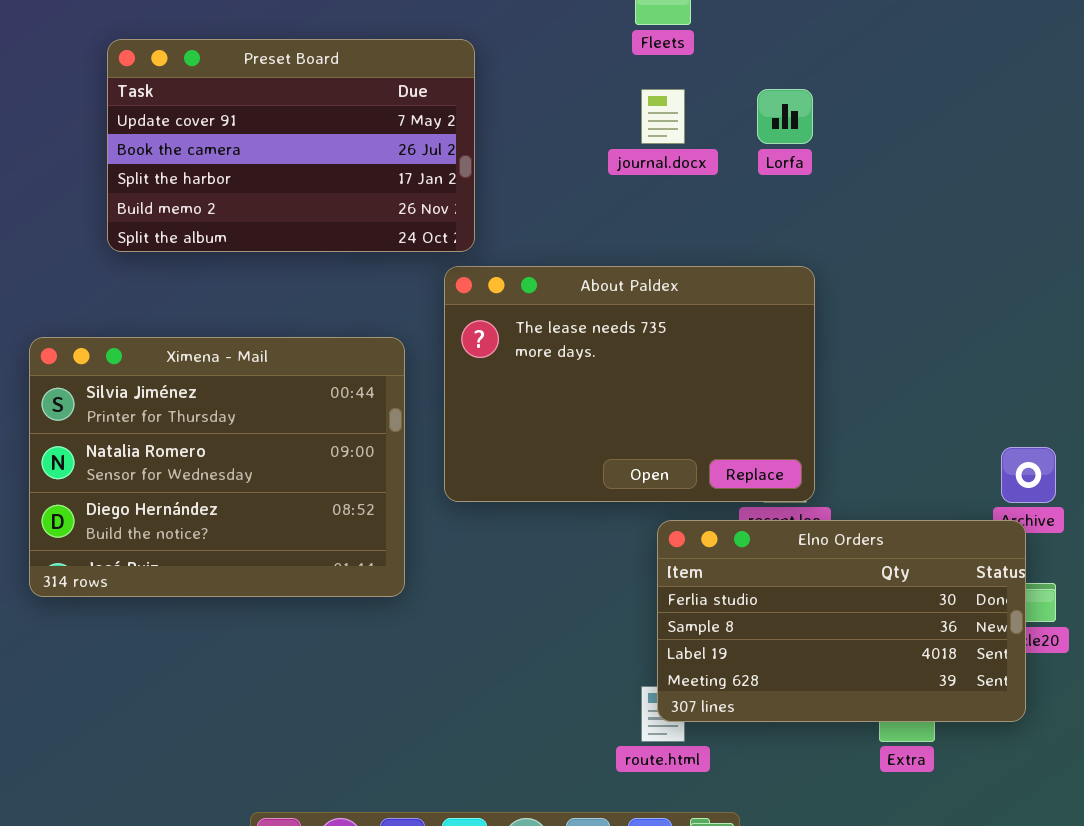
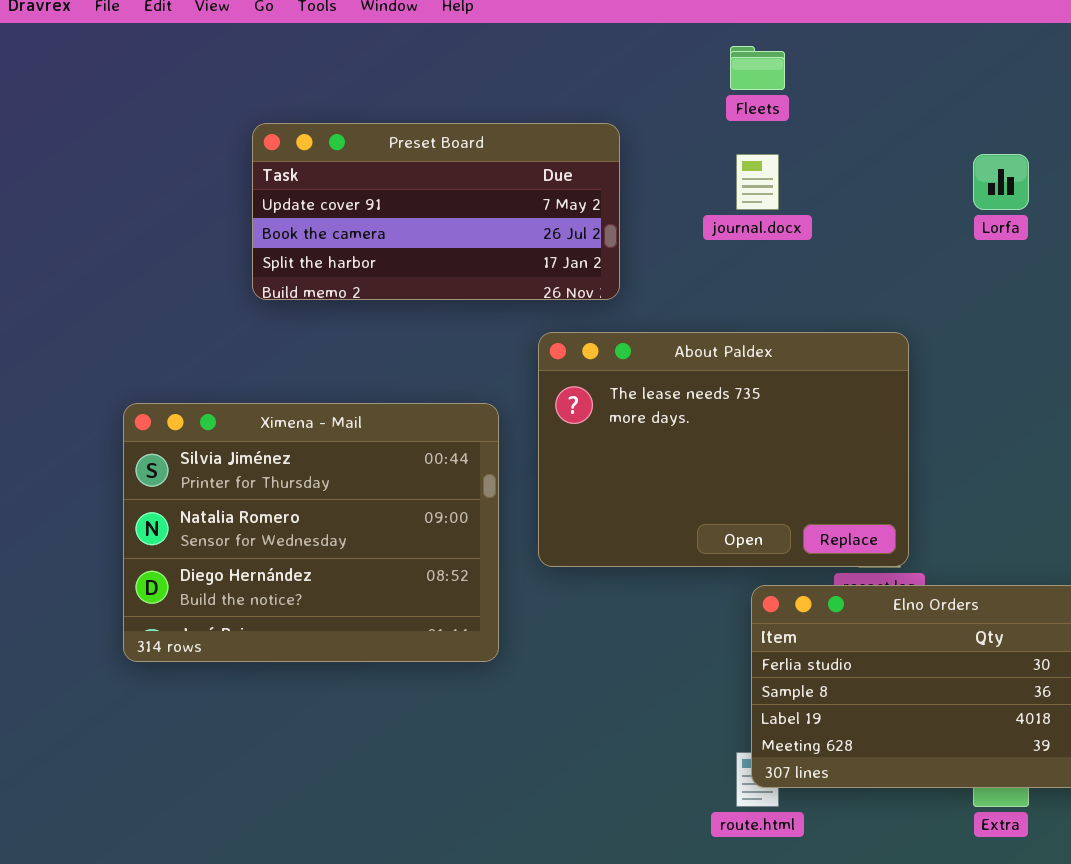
Preset Board: [107,39,475,252] -> [252,123,620,300], moved, resized
Lorfa: [757,89,813,144] -> [973,154,1029,210], moved

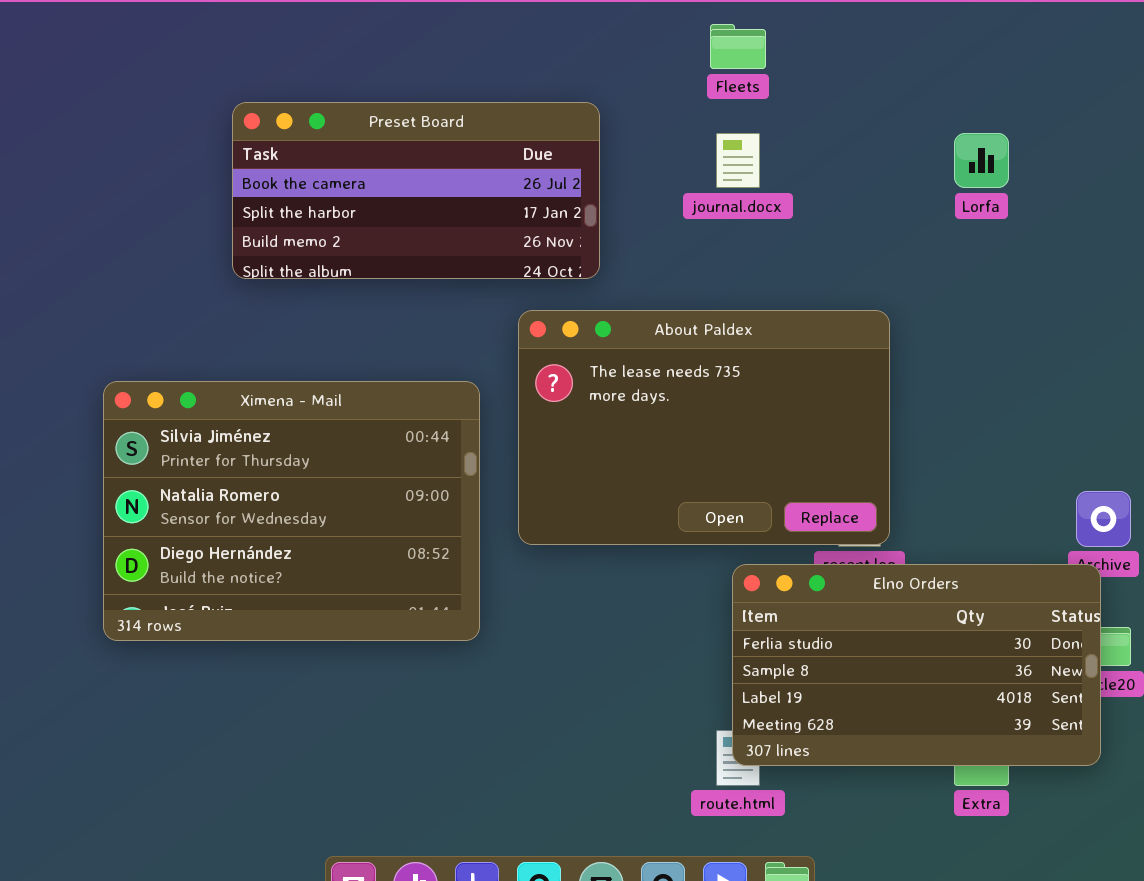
Preset Board: [252,123,620,300] -> [232,102,600,279], scrolled down 1 row

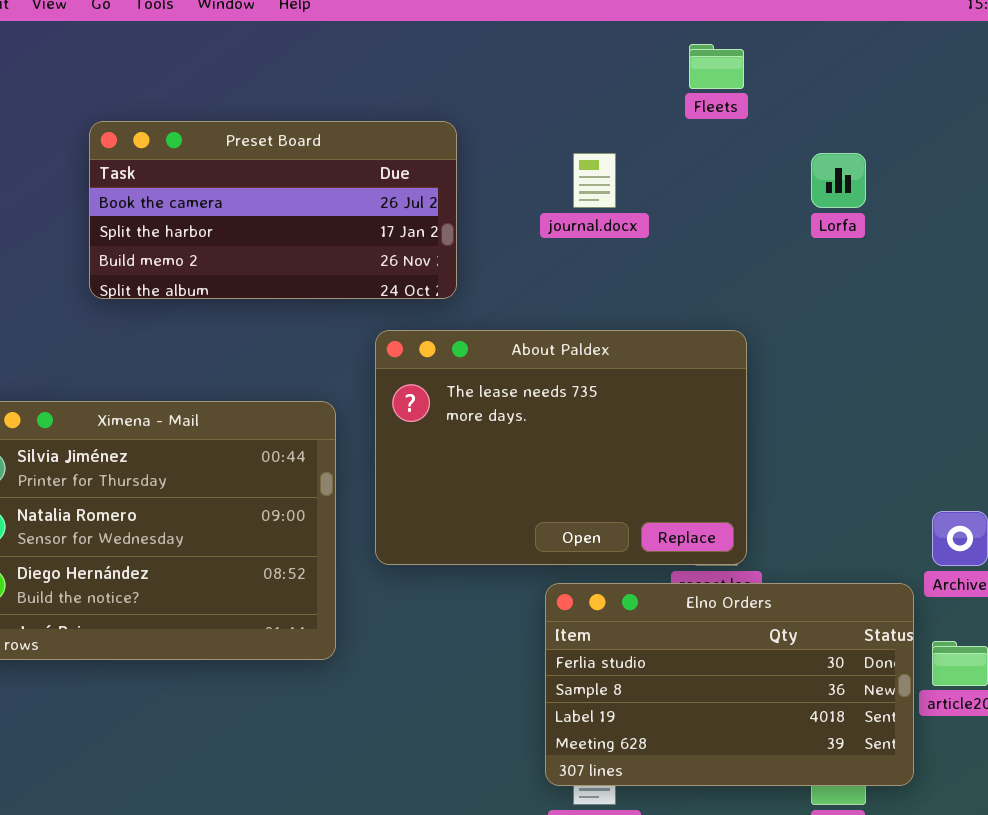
Fleets: [710,24,766,69] -> [689,44,744,89], moved
Elno Orders: [732,564,1101,766] -> [545,583,914,786], moved

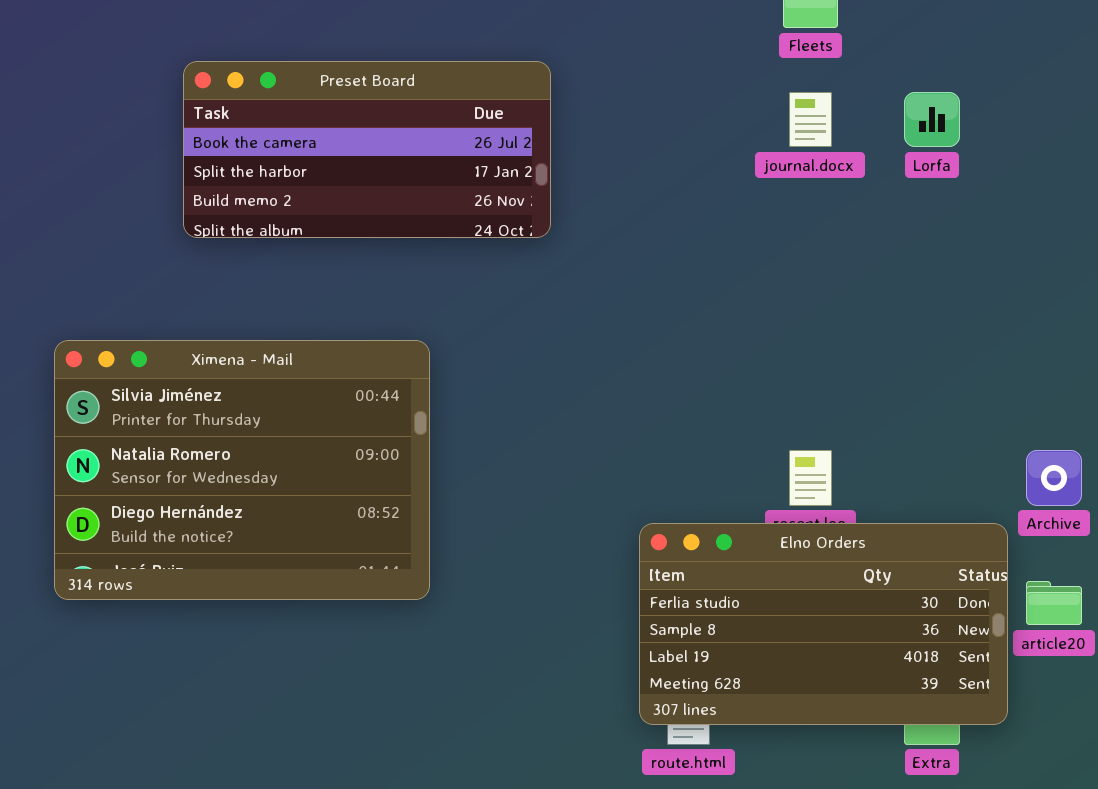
journal.docx: [573,153,616,208] -> [789,92,832,147], moved
About Paldex: [375,330,747,565] -> none, closed

